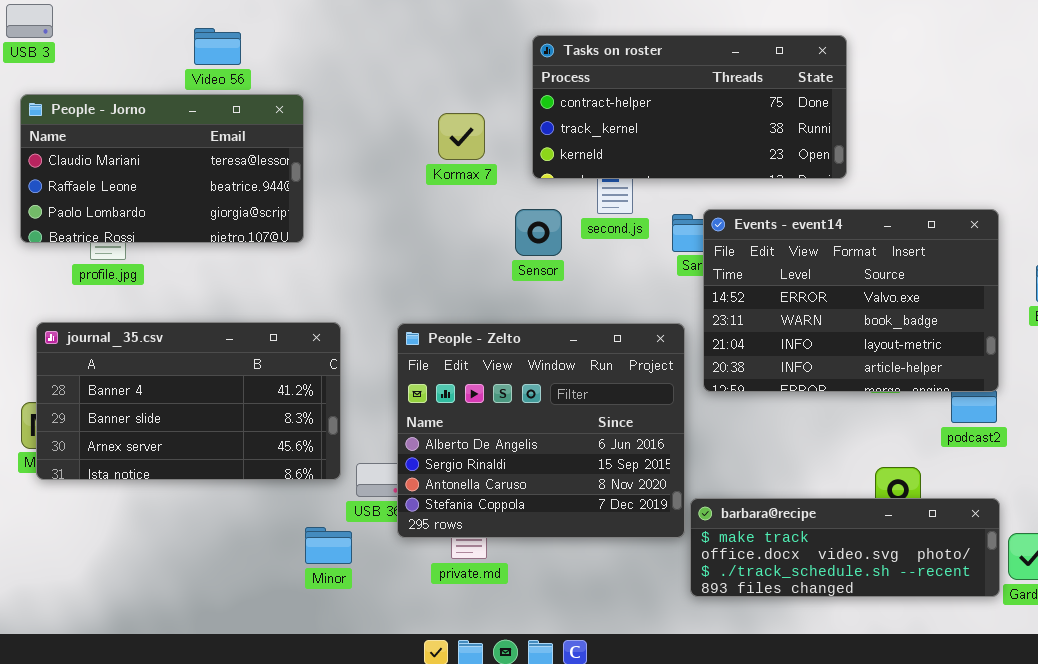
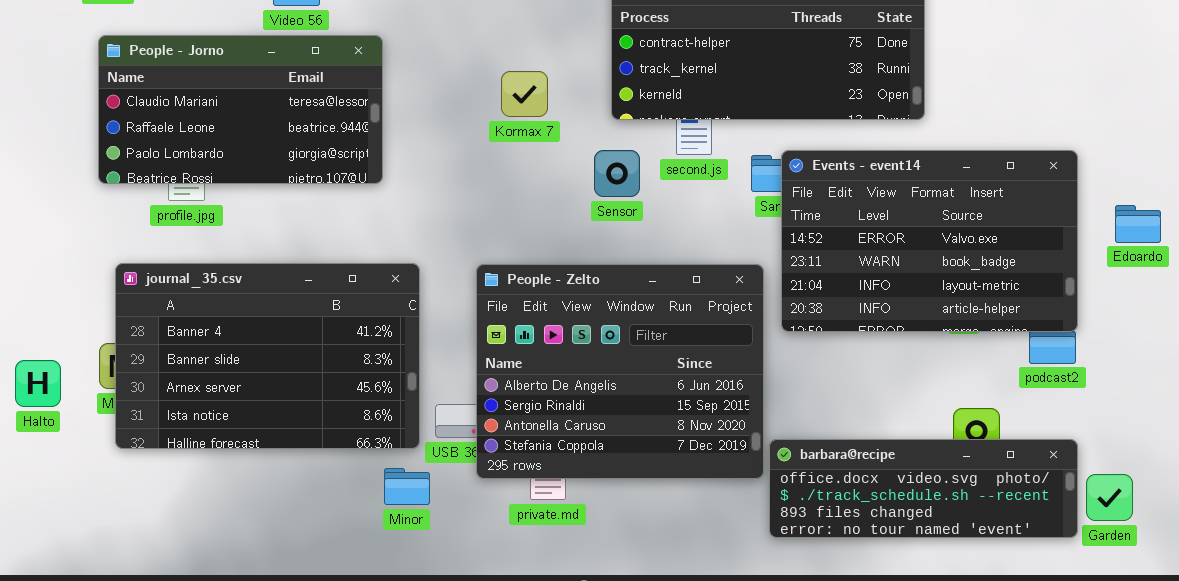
Kormax 7: [438,113,485,160] -> [501,71,548,117], moved
journal_35.csv: [36,322,341,480] -> [115,263,420,449], resized
barbara@recipe: [690,498,1000,597] -> [769,439,1078,538], scrolled down 1 row

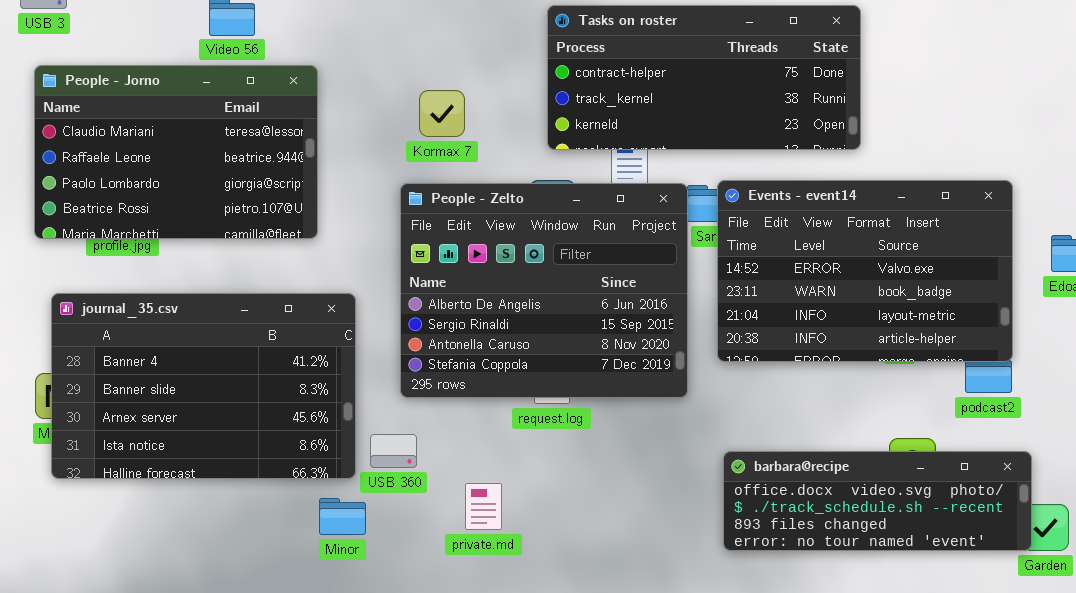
People - Jorno: [98,35,383,184] -> [34,65,318,239], resized
Kormax 7: [501,71,548,117] -> [419,90,465,137], moved
People - Zelto: [476,264,764,479] -> [400,183,688,398], moved
barbara@recipe: [769,439,1078,538] -> [723,451,1032,551], moved

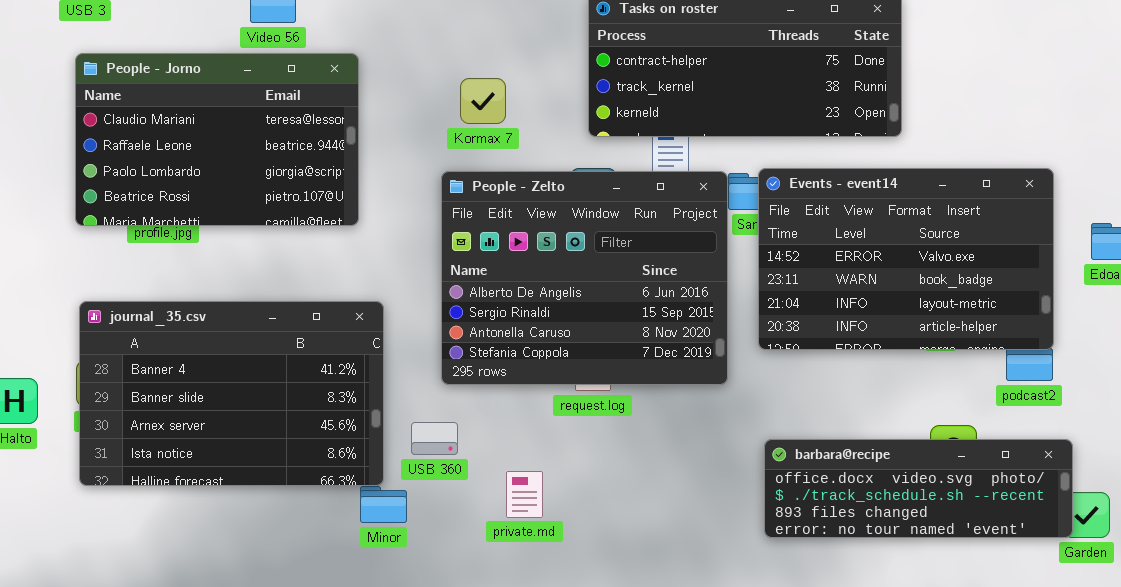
journal_35.csv: [51,293,356,479] -> [79,301,384,486], moved

